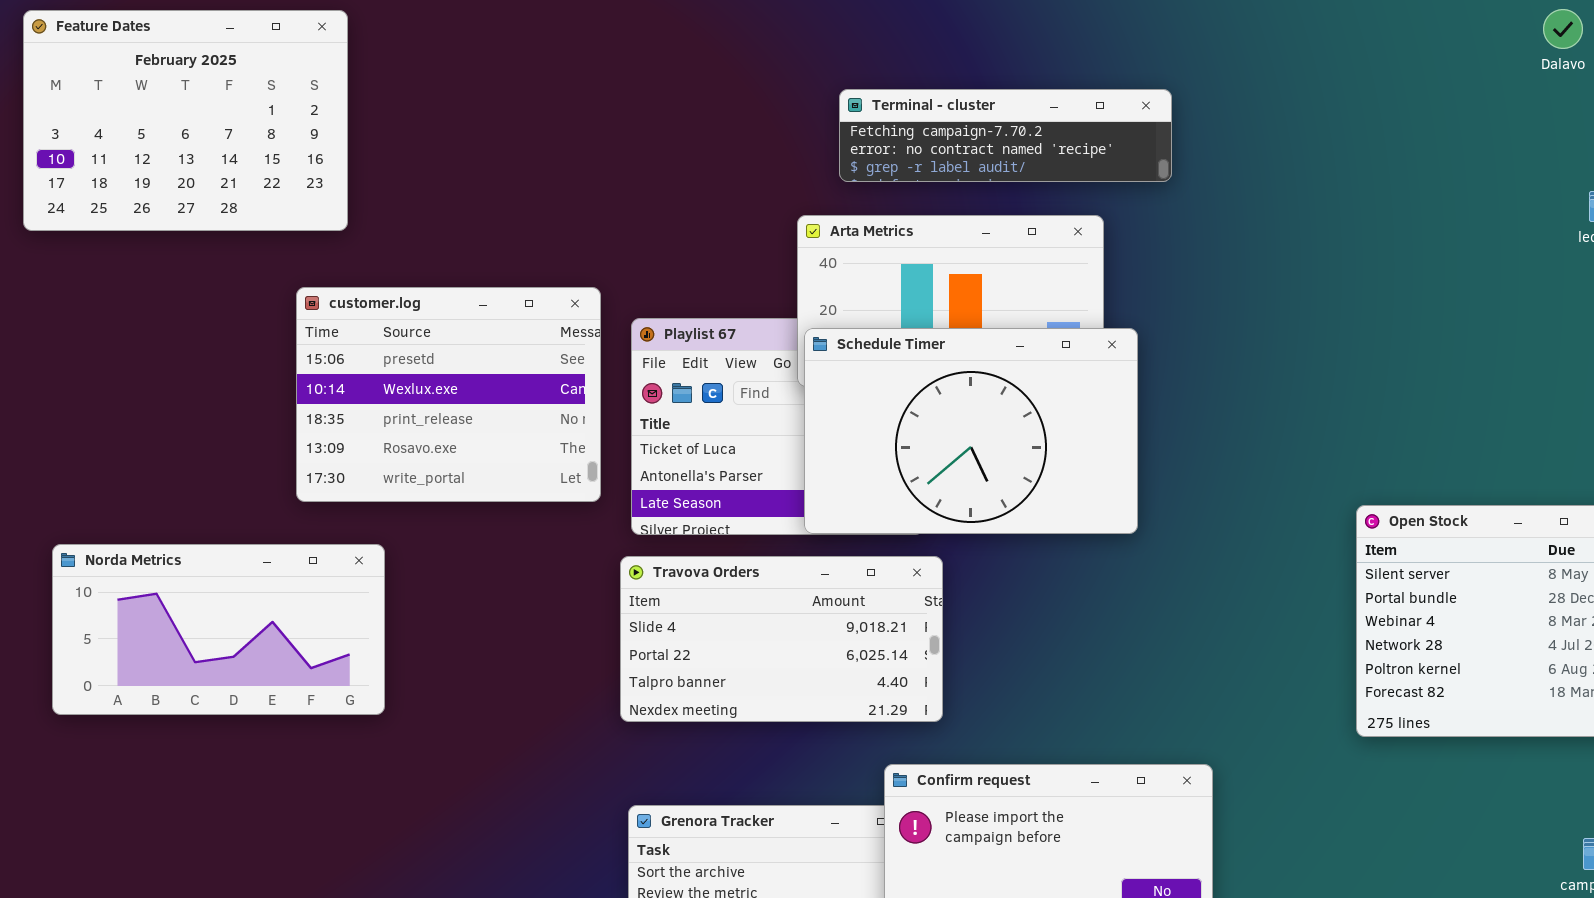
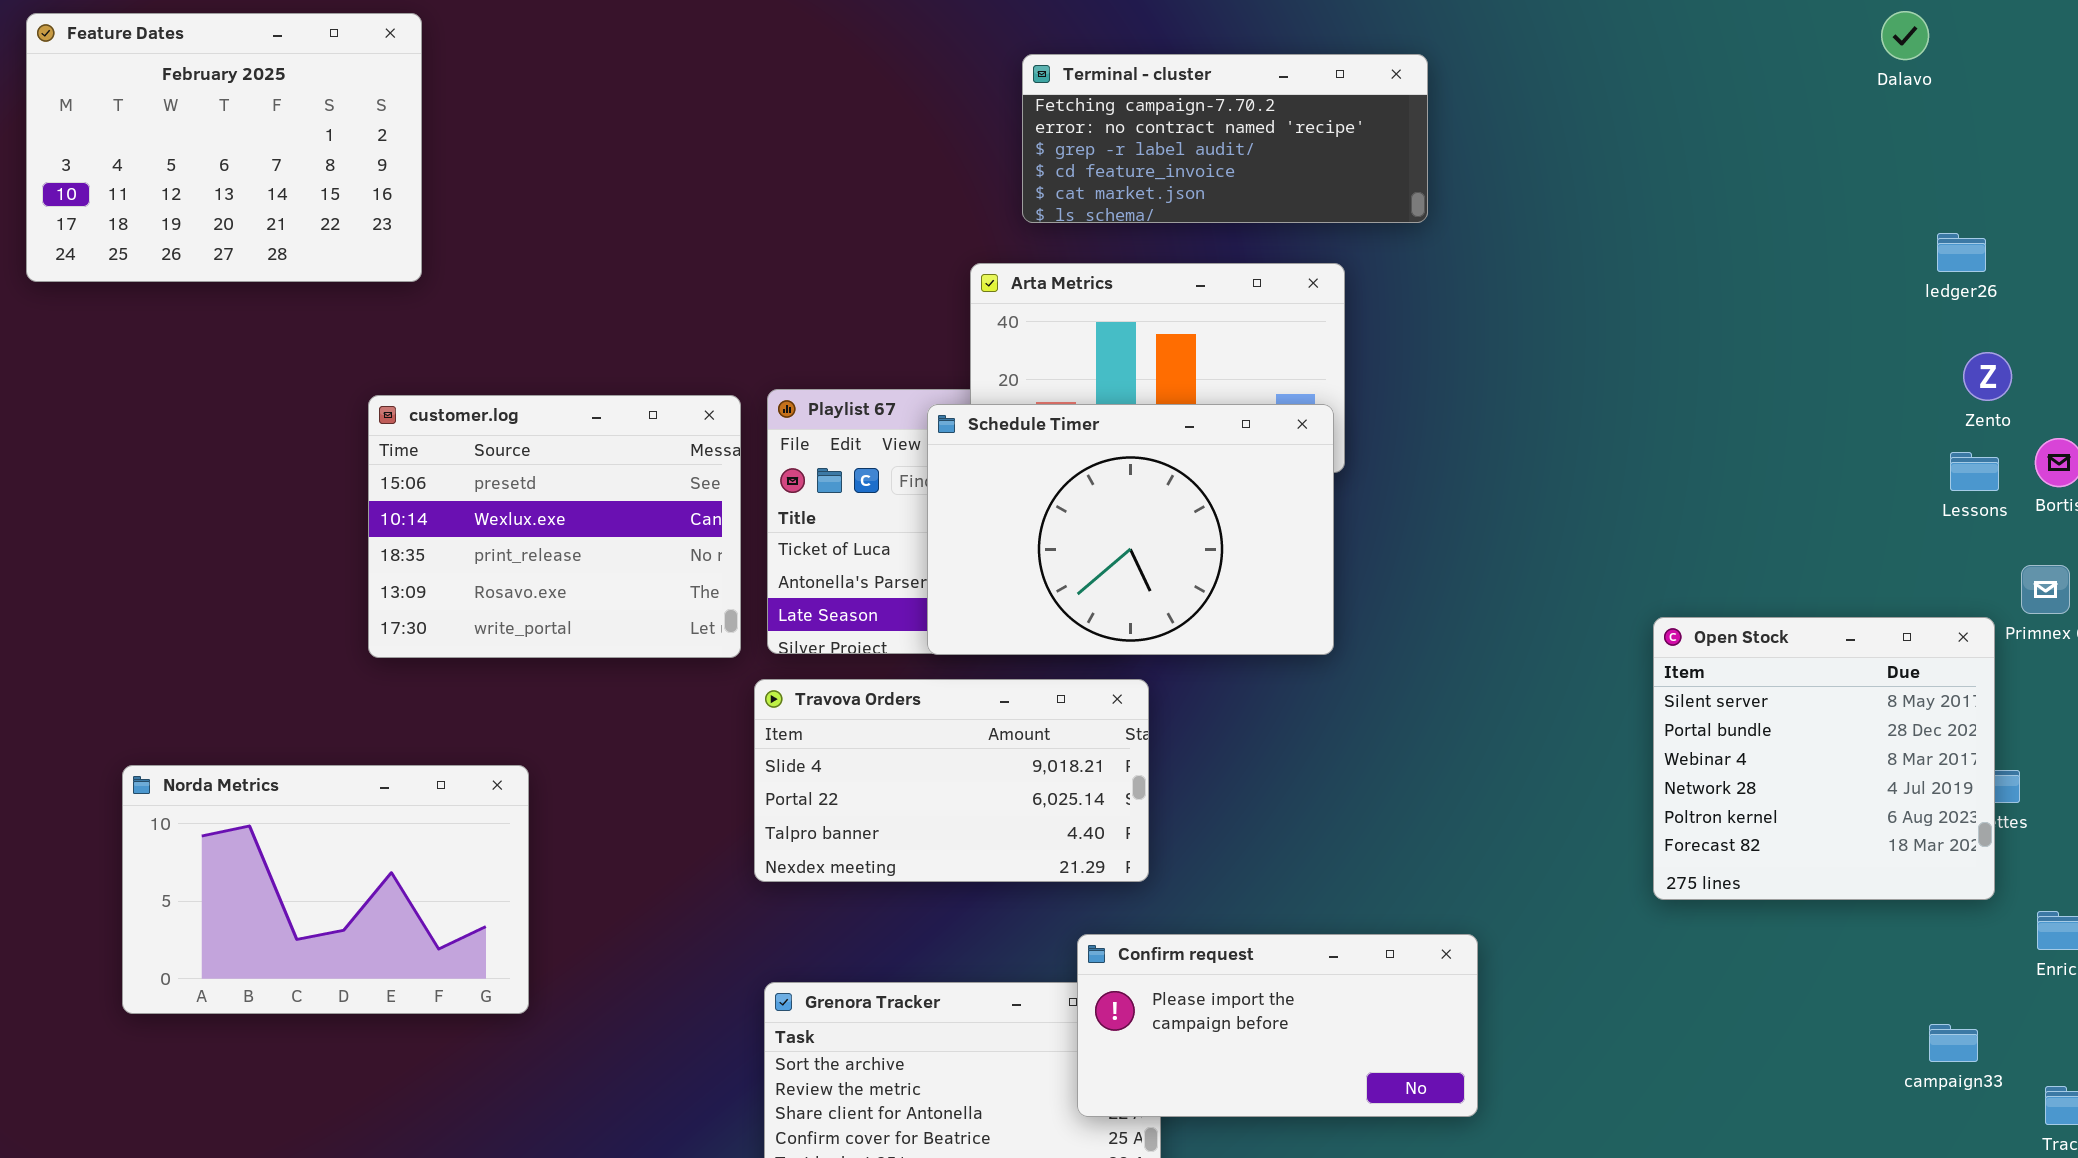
Terminal - cluster: [839,89,1172,182] -> [1022,54,1428,223], resized
customer.log: [296,287,601,502] -> [368,395,741,658], moved
Schedule Timer: [804,328,1138,534] -> [927,404,1334,655], moved
Norda Metrics: [52,544,385,715] -> [122,765,529,1014], moved, resized

